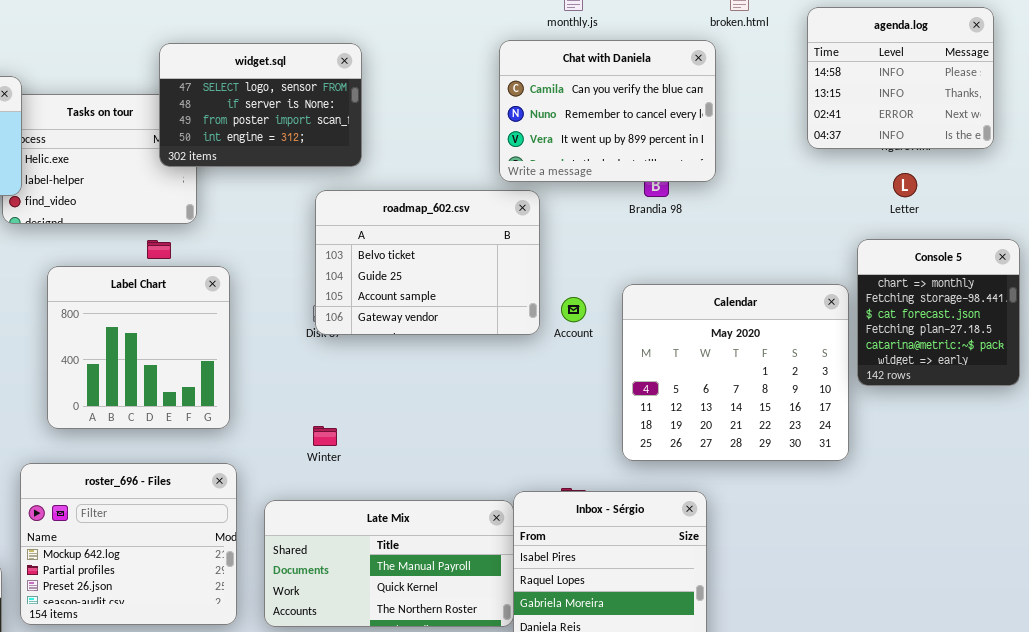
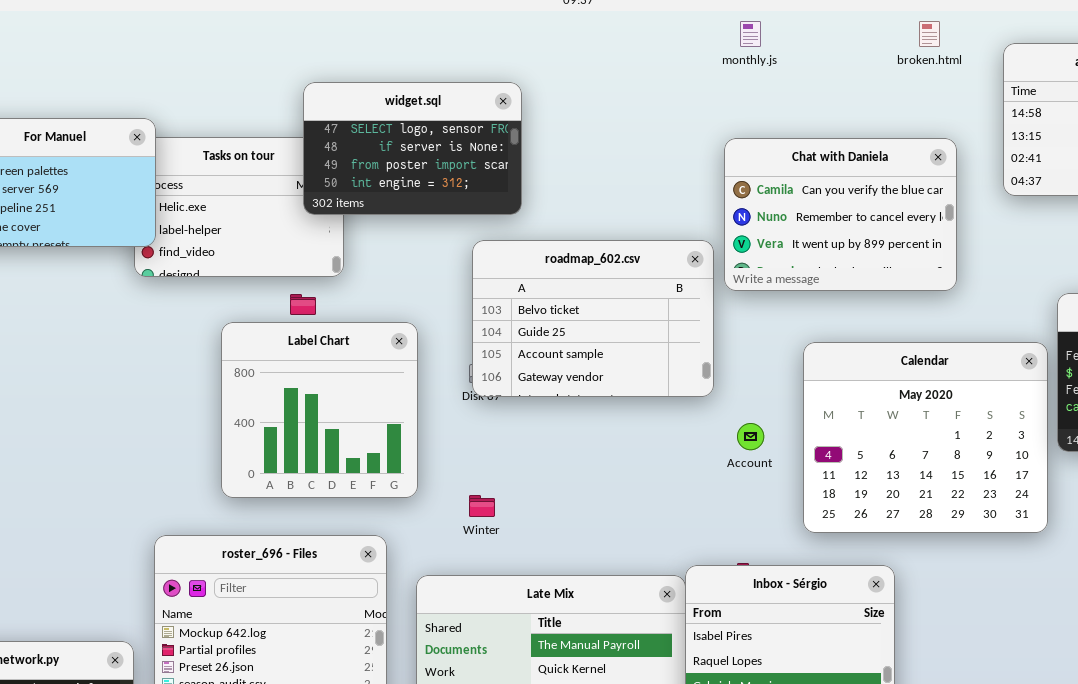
Chat with Daniela: [499,40,716,182] -> [724,138,957,291], moved
Label Chart: [47,266,230,429] -> [221,322,418,498], moved
Account: [561,297,586,322] -> [737,423,764,450], moved

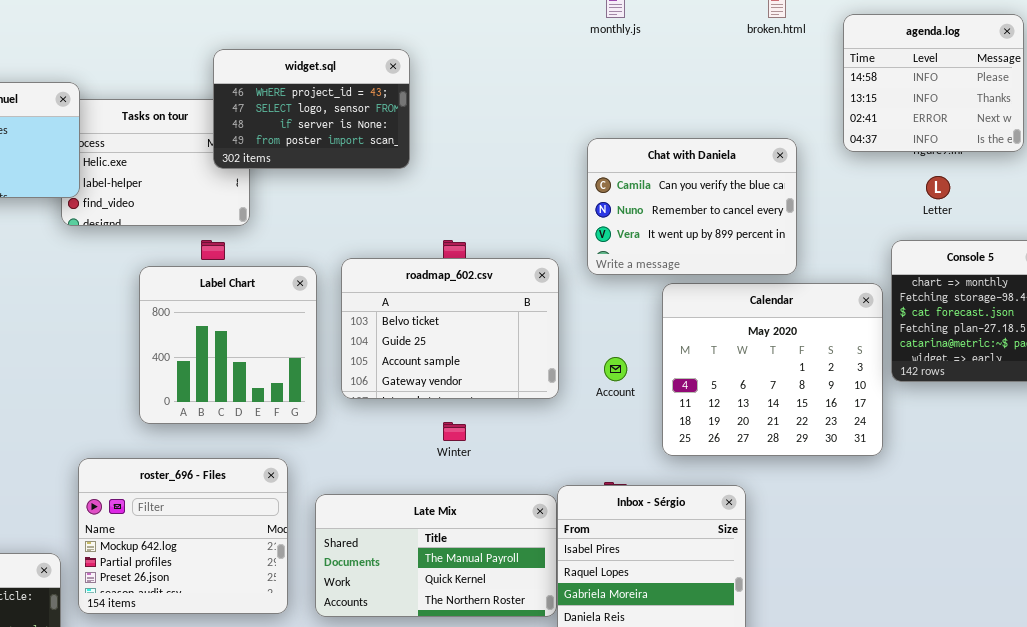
widget.sql: [303,82,522,215] -> [213,49,410,169], scrolled up 1 row
Chat with Daniela: [724,138,957,291] -> [587,138,797,275], moved
roadmap_602.csv: [472,240,714,397] -> [341,258,559,399], moved
Winter: [469,495,495,517] -> [443,422,466,441], moved

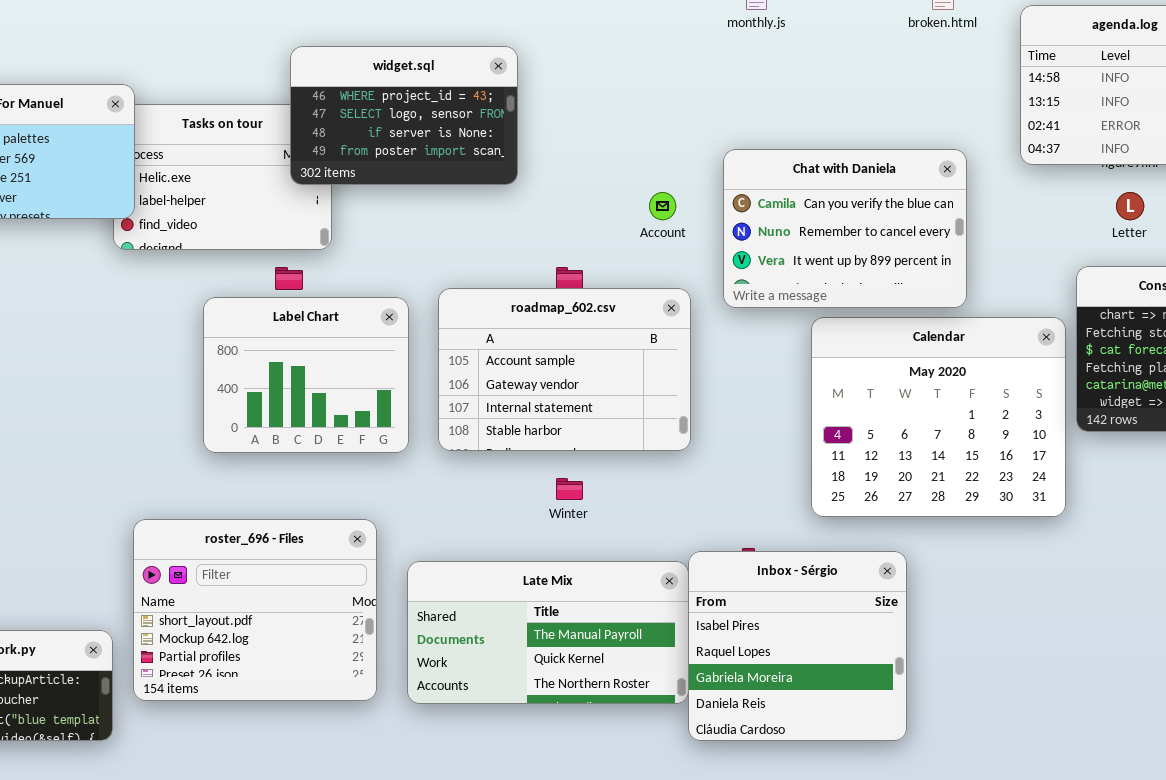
roadmap_602.csv: [341,258,559,399] -> [438,288,691,451], scrolled down 2 rows
Label Chart: [139,266,317,424] -> [203,297,409,453], resized
Account: [604,357,627,381] -> [649,192,676,220], moved
roster_696 - Files: [78,458,288,614] -> [133,519,377,701], scrolled up 1 row

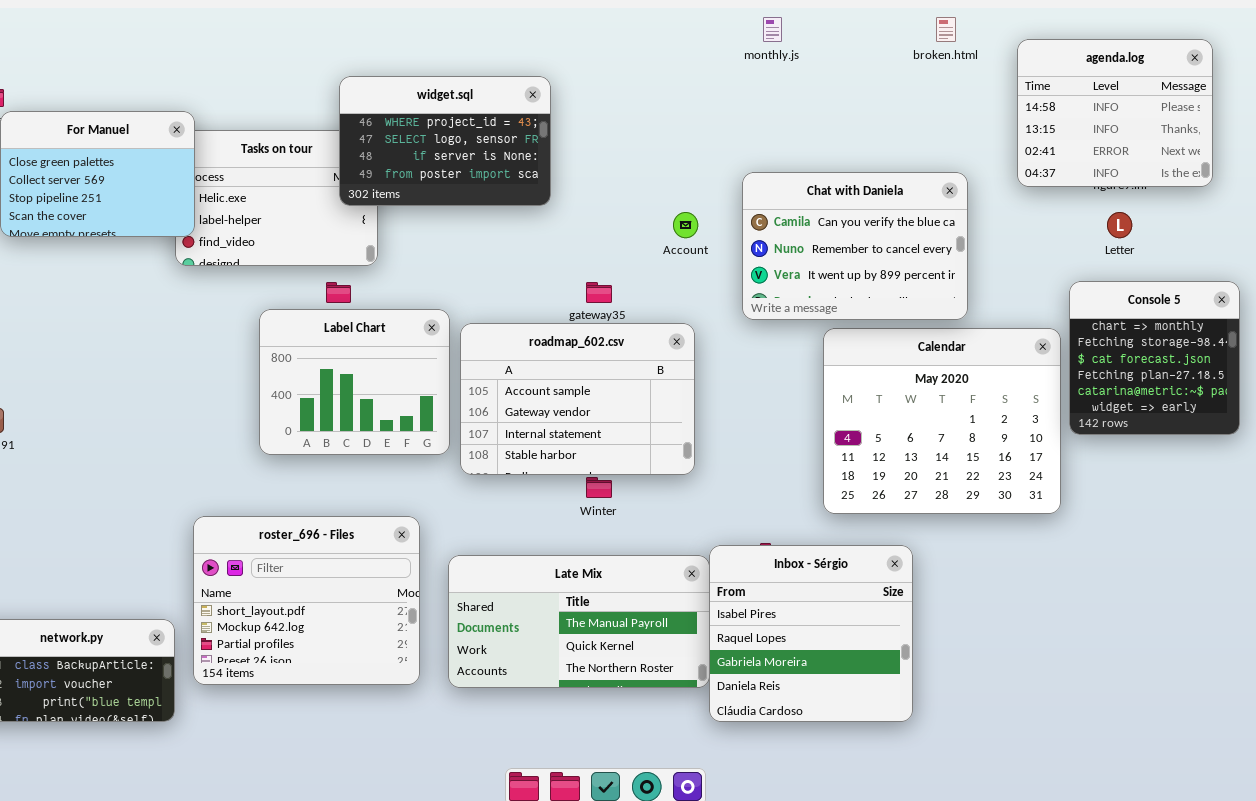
roadmap_602.csv: [438,288,691,451] -> [460,323,695,475], moved

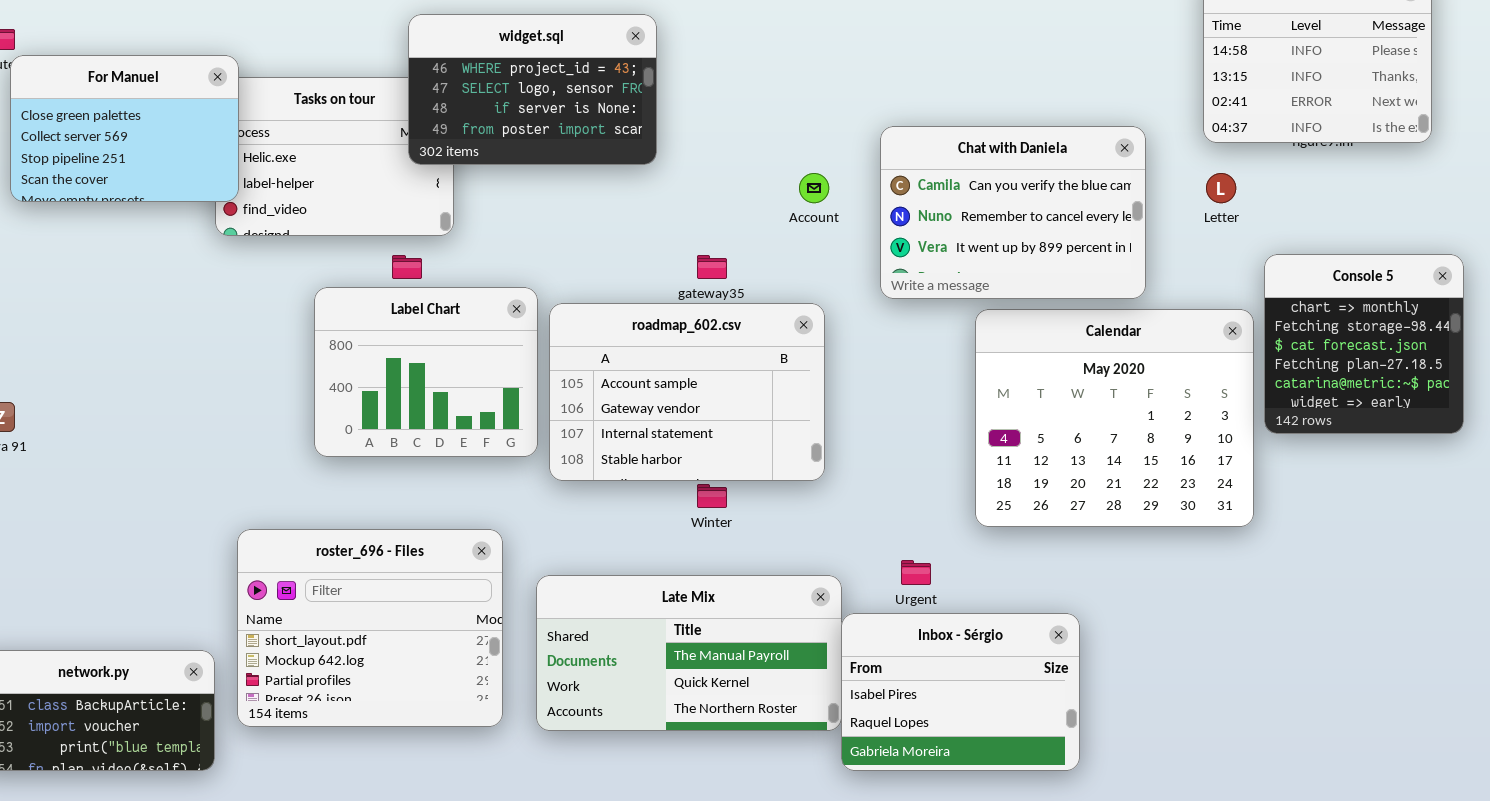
Letter: [1107,212,1132,238] -> [1206,173,1236,203], moved
Inbox - Sérgio: [709,545,913,722] -> [841,613,1080,771], resized

